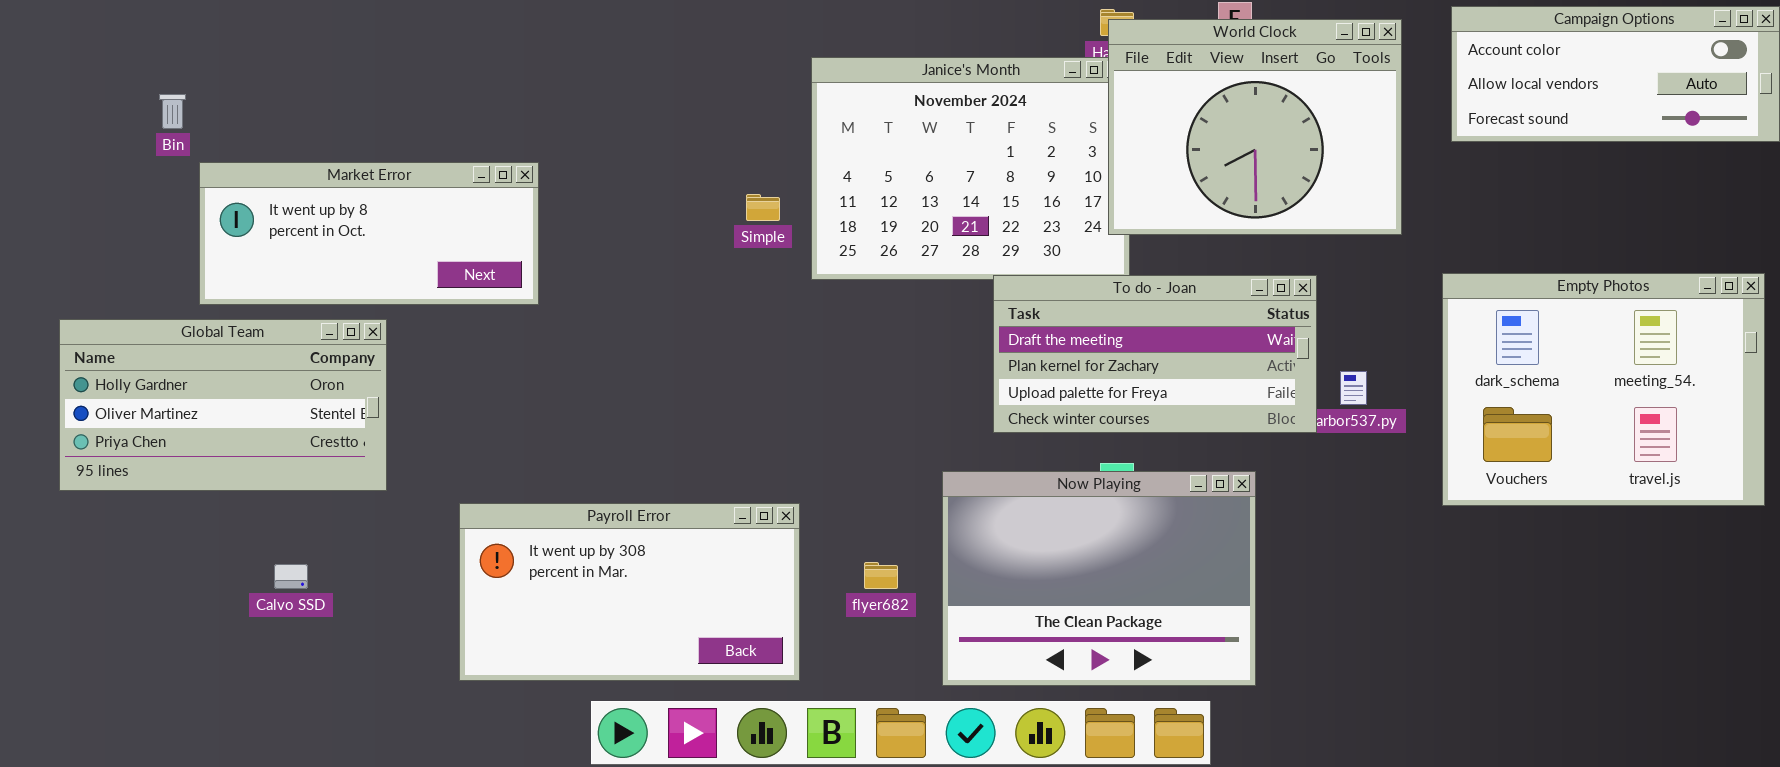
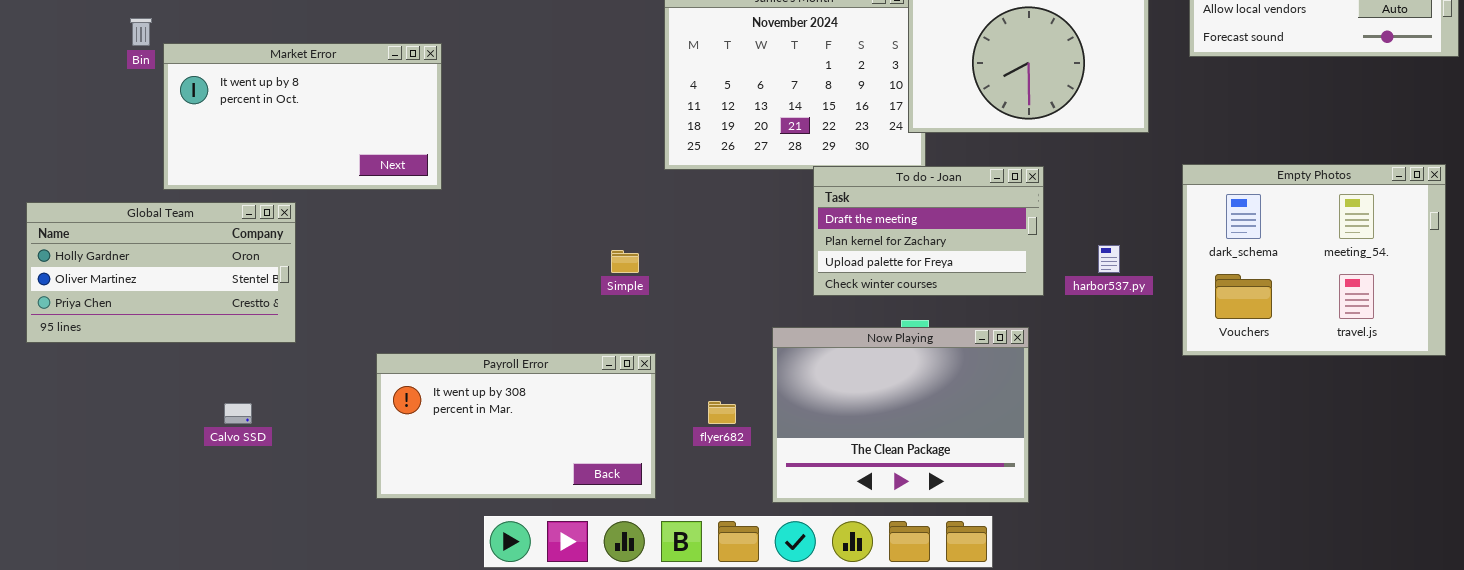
Market Error: [199,162,539,305] -> [163,43,442,190], resized
Simple: [746,194,780,221] -> [611,250,639,273], moved
To do - Joan: [993,275,1317,433] -> [813,166,1044,296], resized
Global Team: [59,319,387,491] -> [26,202,296,343], moved

